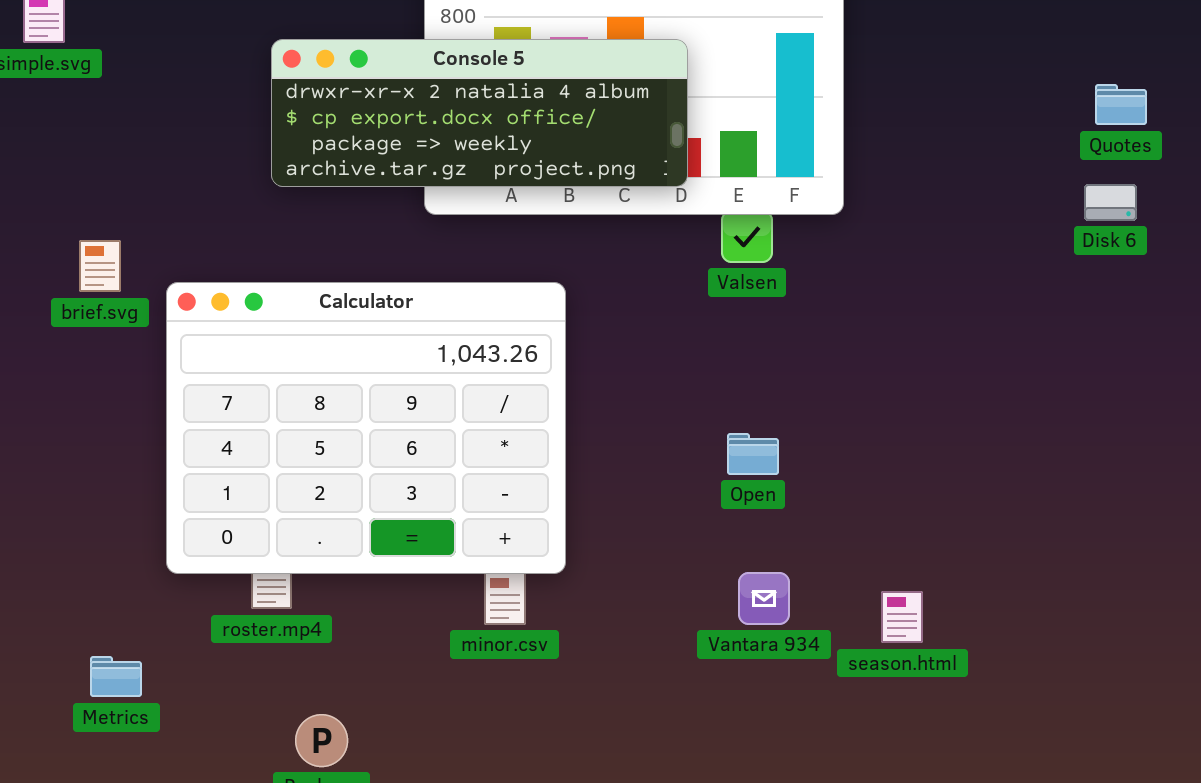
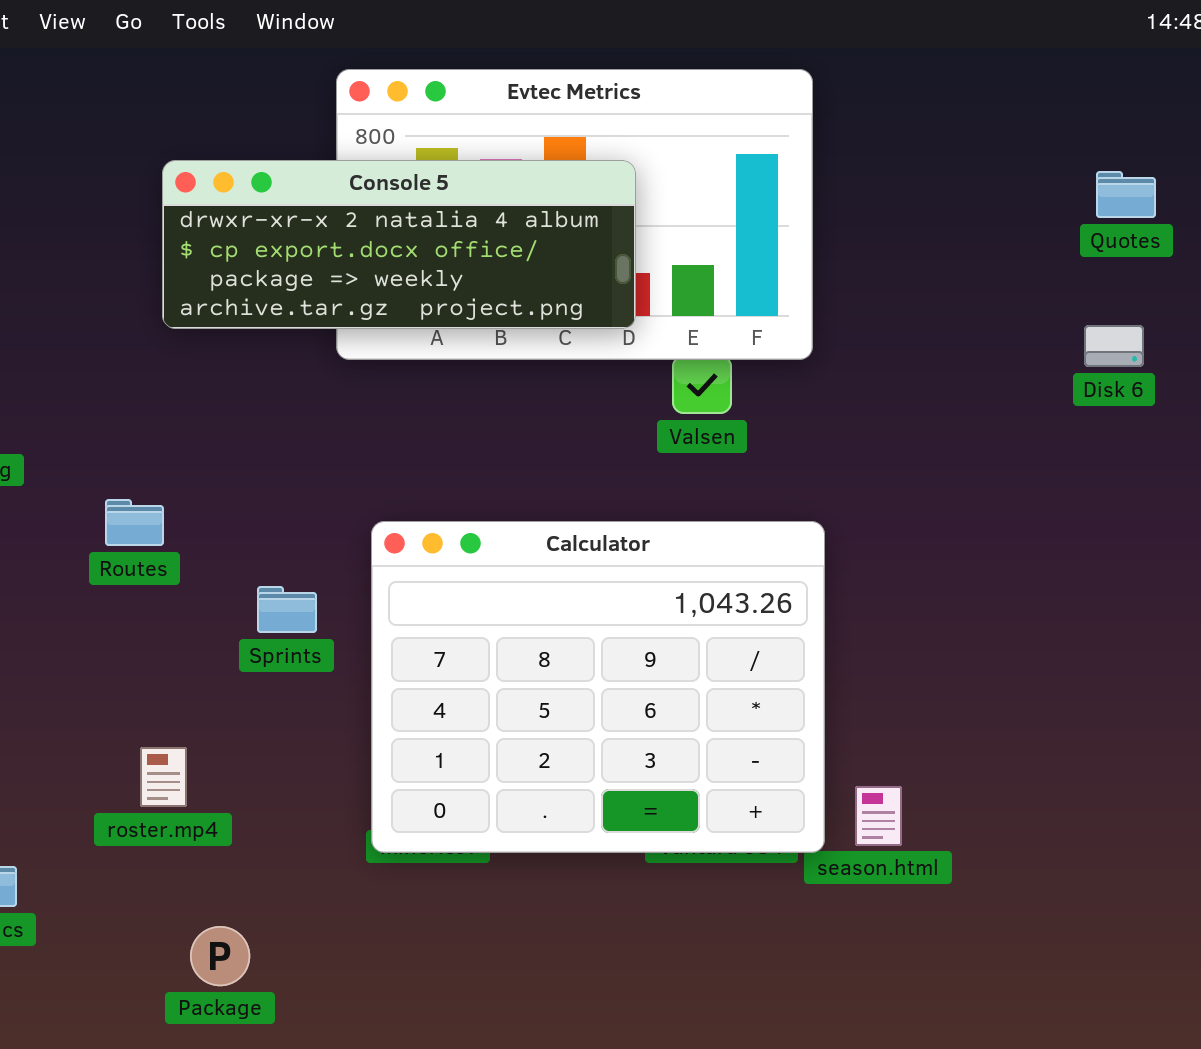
Quotes: [1095,84,1147,125] -> [1096,171,1156,218], moved
Calculator: [166,282,566,574] -> [371,521,825,853], moved

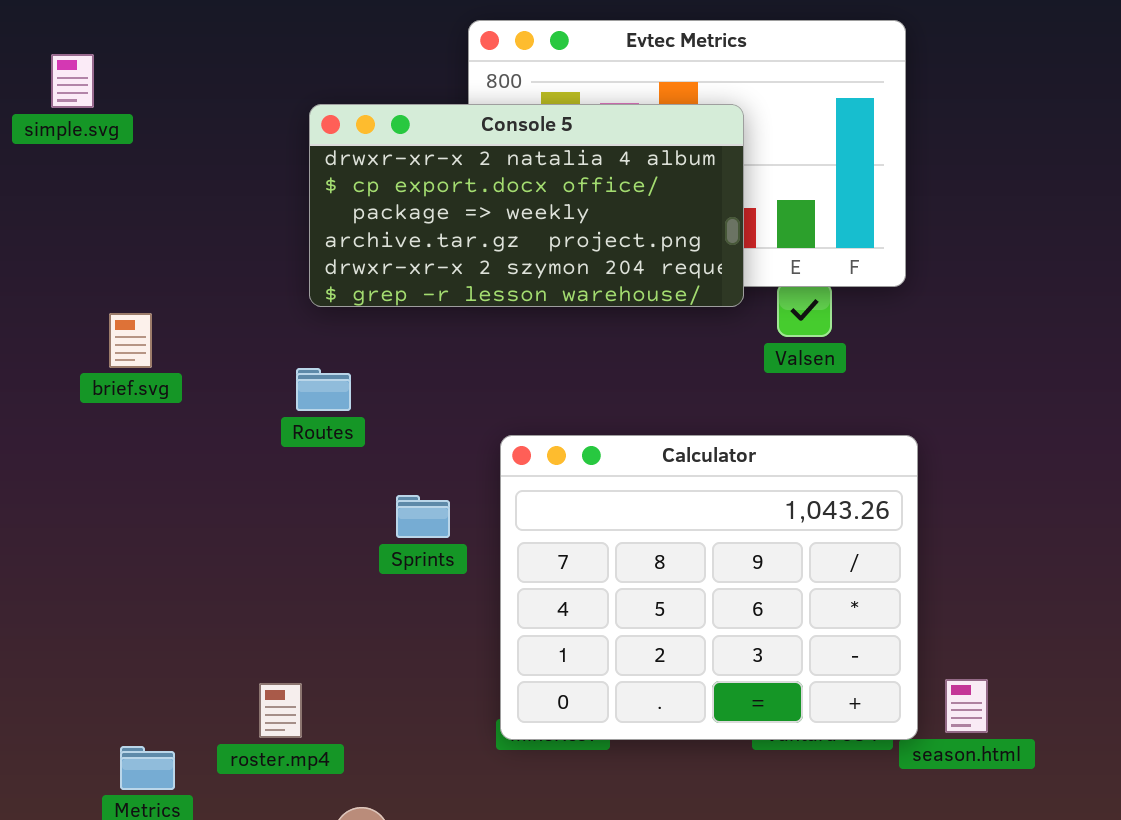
Console 5: [162,160,636,329] -> [309,104,744,307], resized
Routes: [105,499,164,546] -> [296,368,351,411], moved
roster.mp4: [140,747,187,807] -> [259,683,302,738], moved

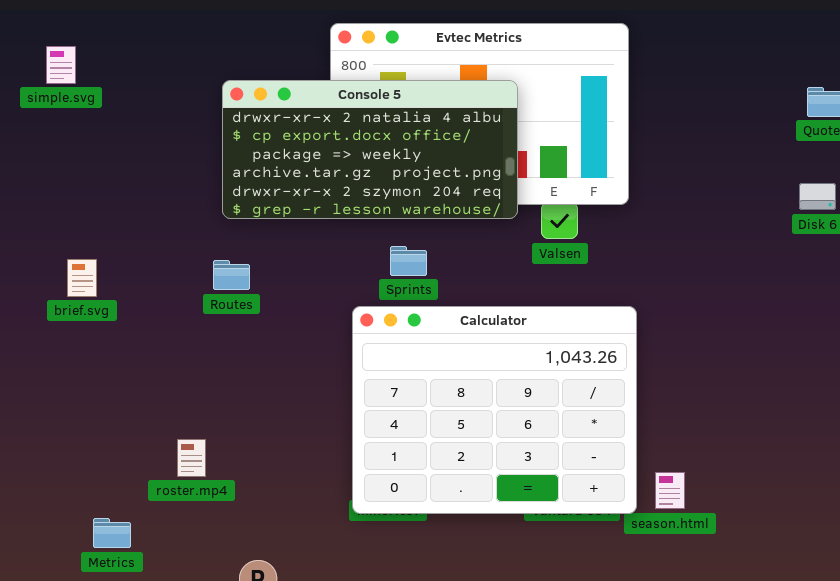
brief.svg: [109,313,152,368] -> [67,259,97,297], moved
Sprints: [396,495,450,538] -> [390,246,427,276], moved
roster.mp4: [259,683,302,738] -> [177,439,206,477], moved

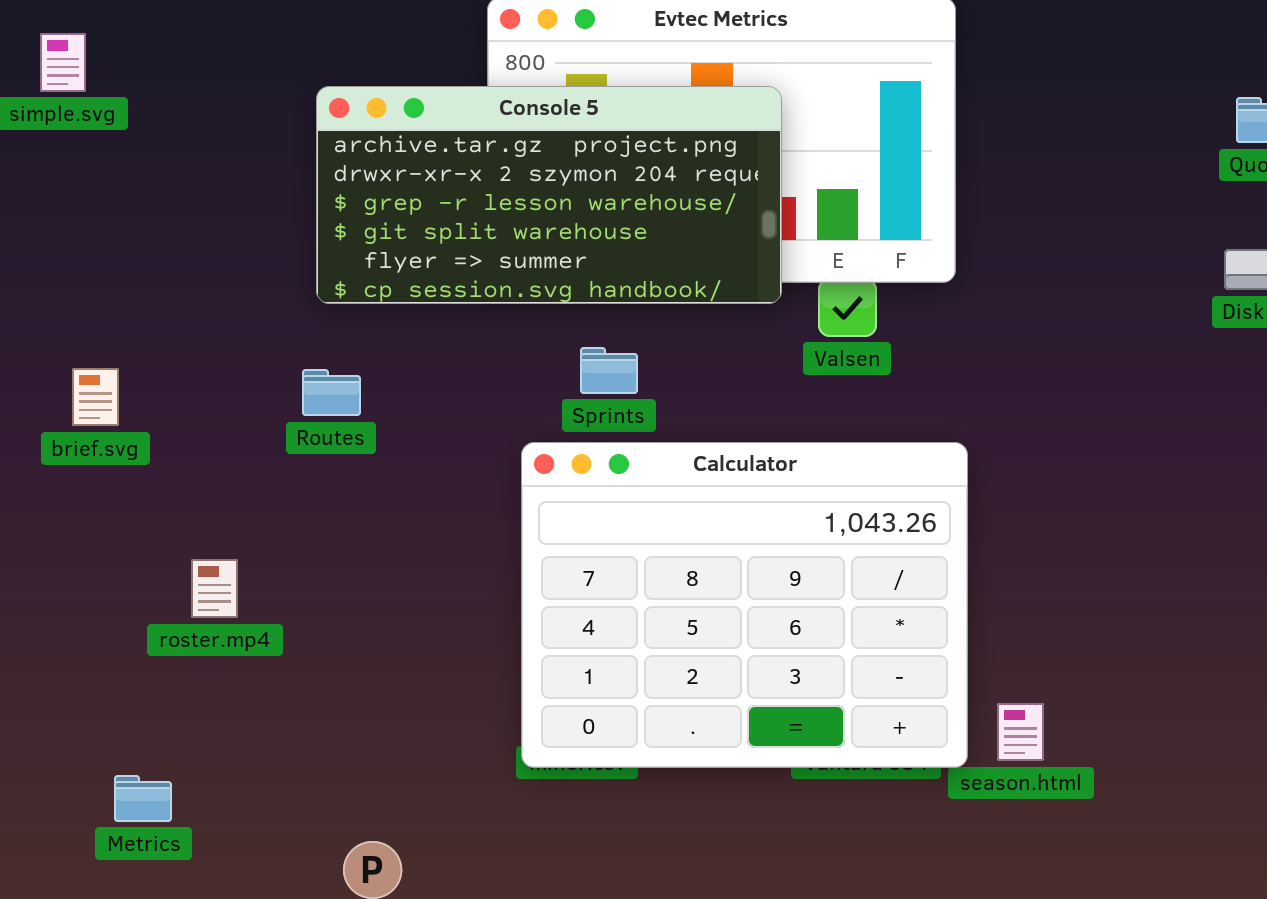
Console 5: [222,80,518,219] -> [316,86,782,304], scrolled down 3 rows
roster.mp4: [177,439,206,477] -> [191,559,238,618], moved

